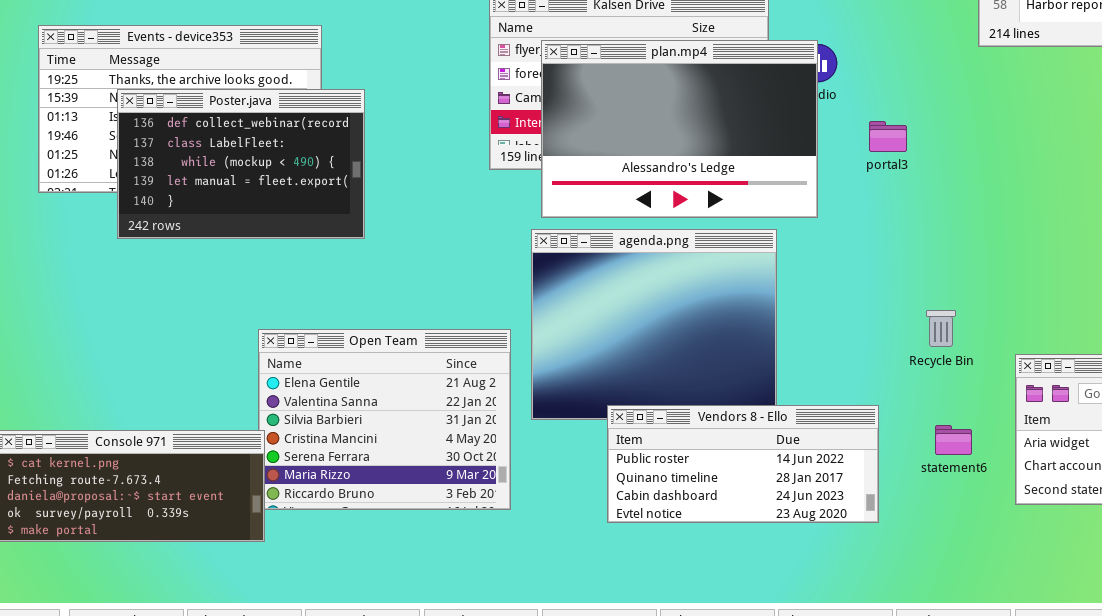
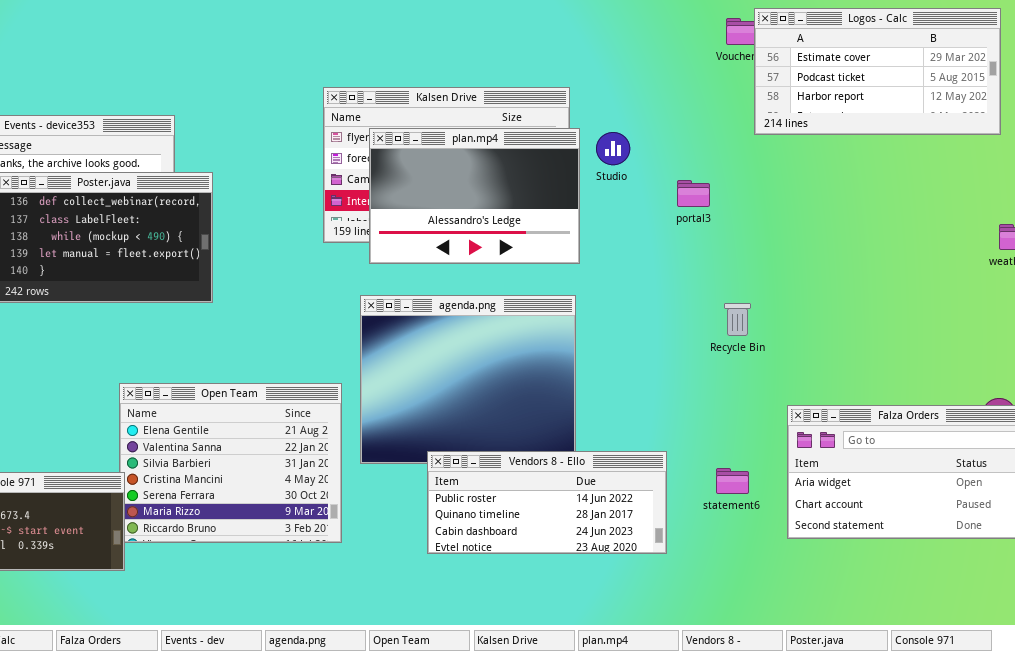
plan.mp4: [541,40,818,218] -> [369,128,580,264], resized
portal3: [869,121,907,152] -> [677,180,710,207], moved
Recycle Bin: [926,310,956,347] -> [724,303,751,336], moved

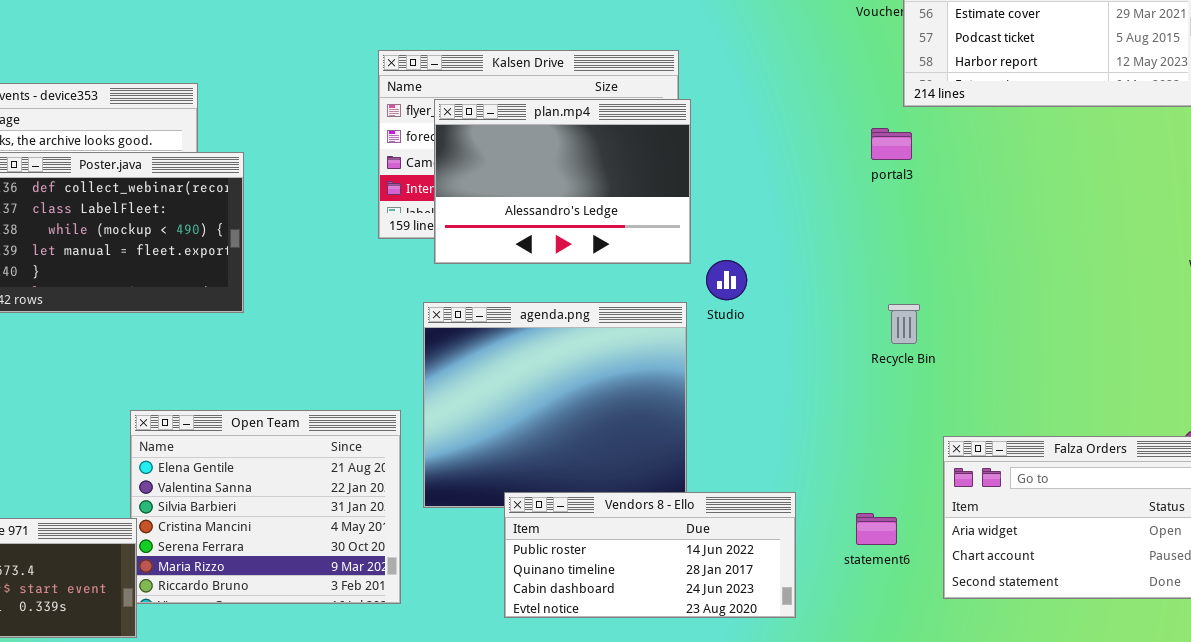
Studio: [596,132,630,165] -> [706,260,747,300], moved
portal3: [677,180,710,207] -> [871,128,912,160], moved
Recycle Bin: [724,303,751,336] -> [888,304,920,344], moved

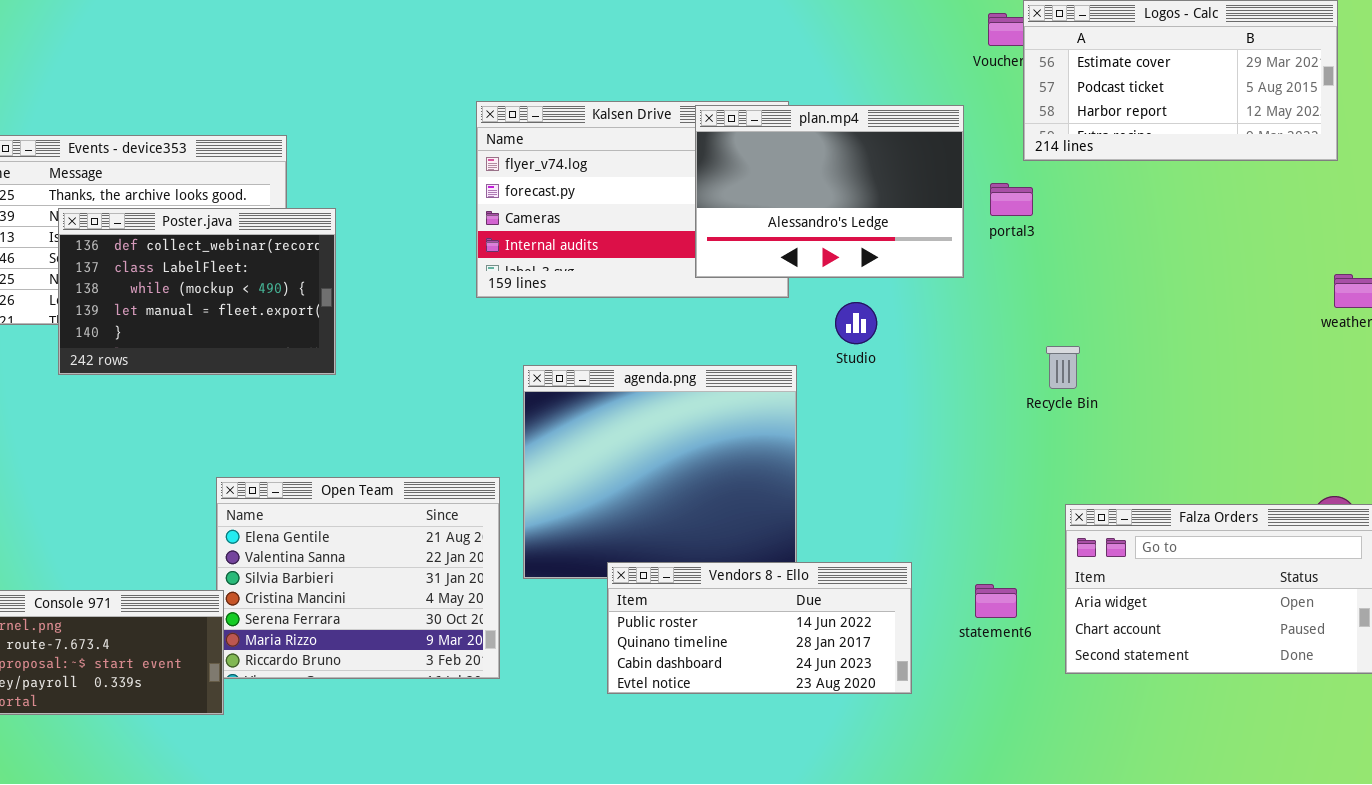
plan.mp4: [434,99,691,264] -> [695,105,964,278], moved
Studio: [706,260,747,300] -> [835,302,877,344], moved
Recycle Bin: [888,304,920,344] -> [1046,346,1080,389], moved

